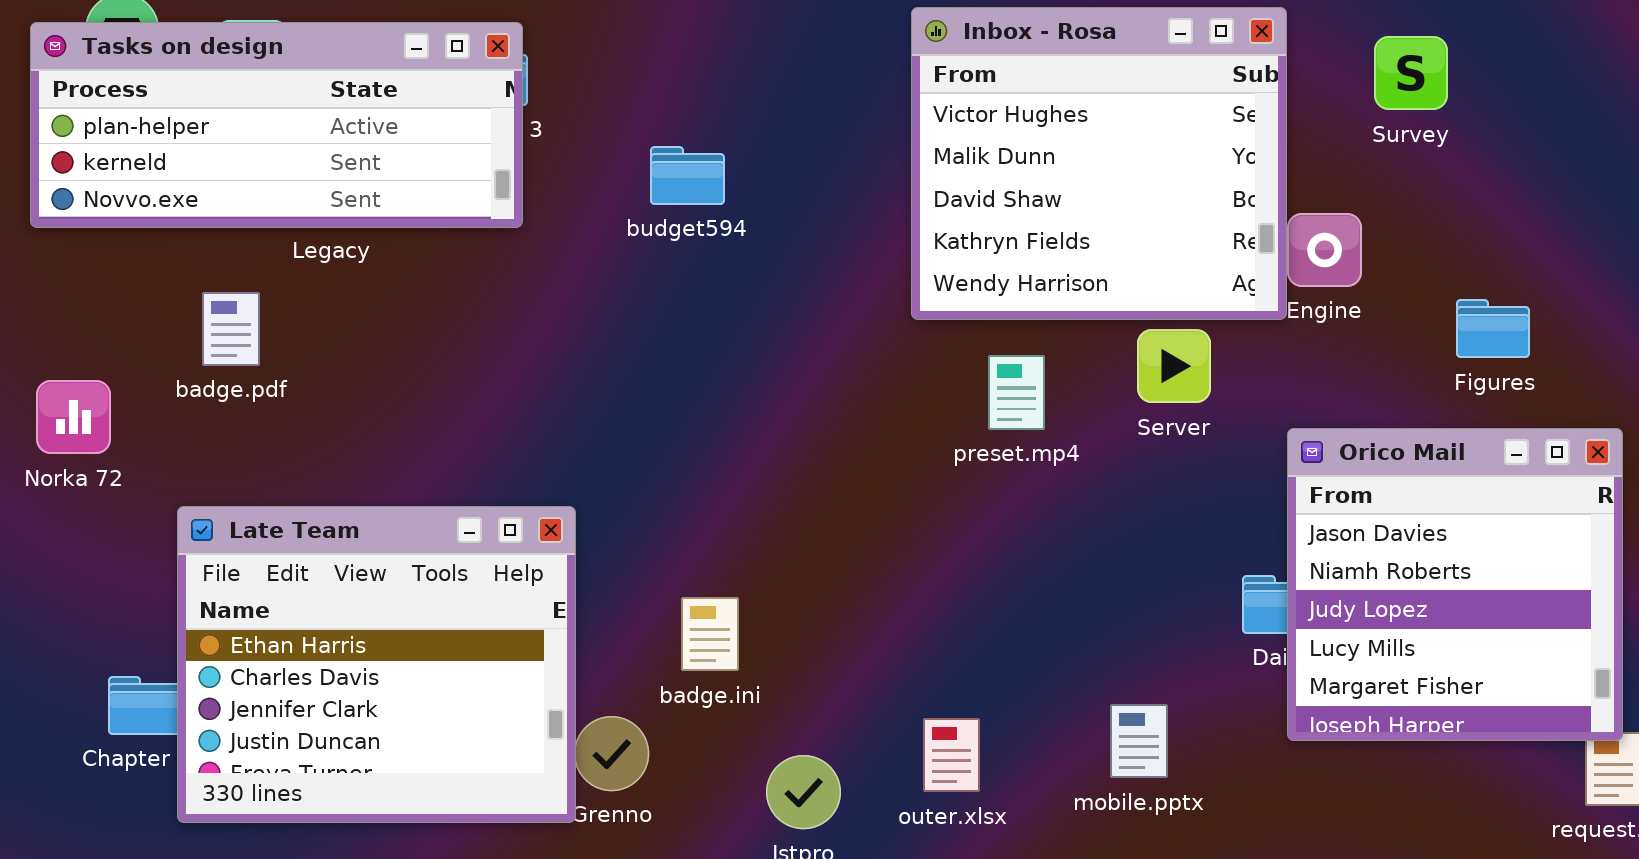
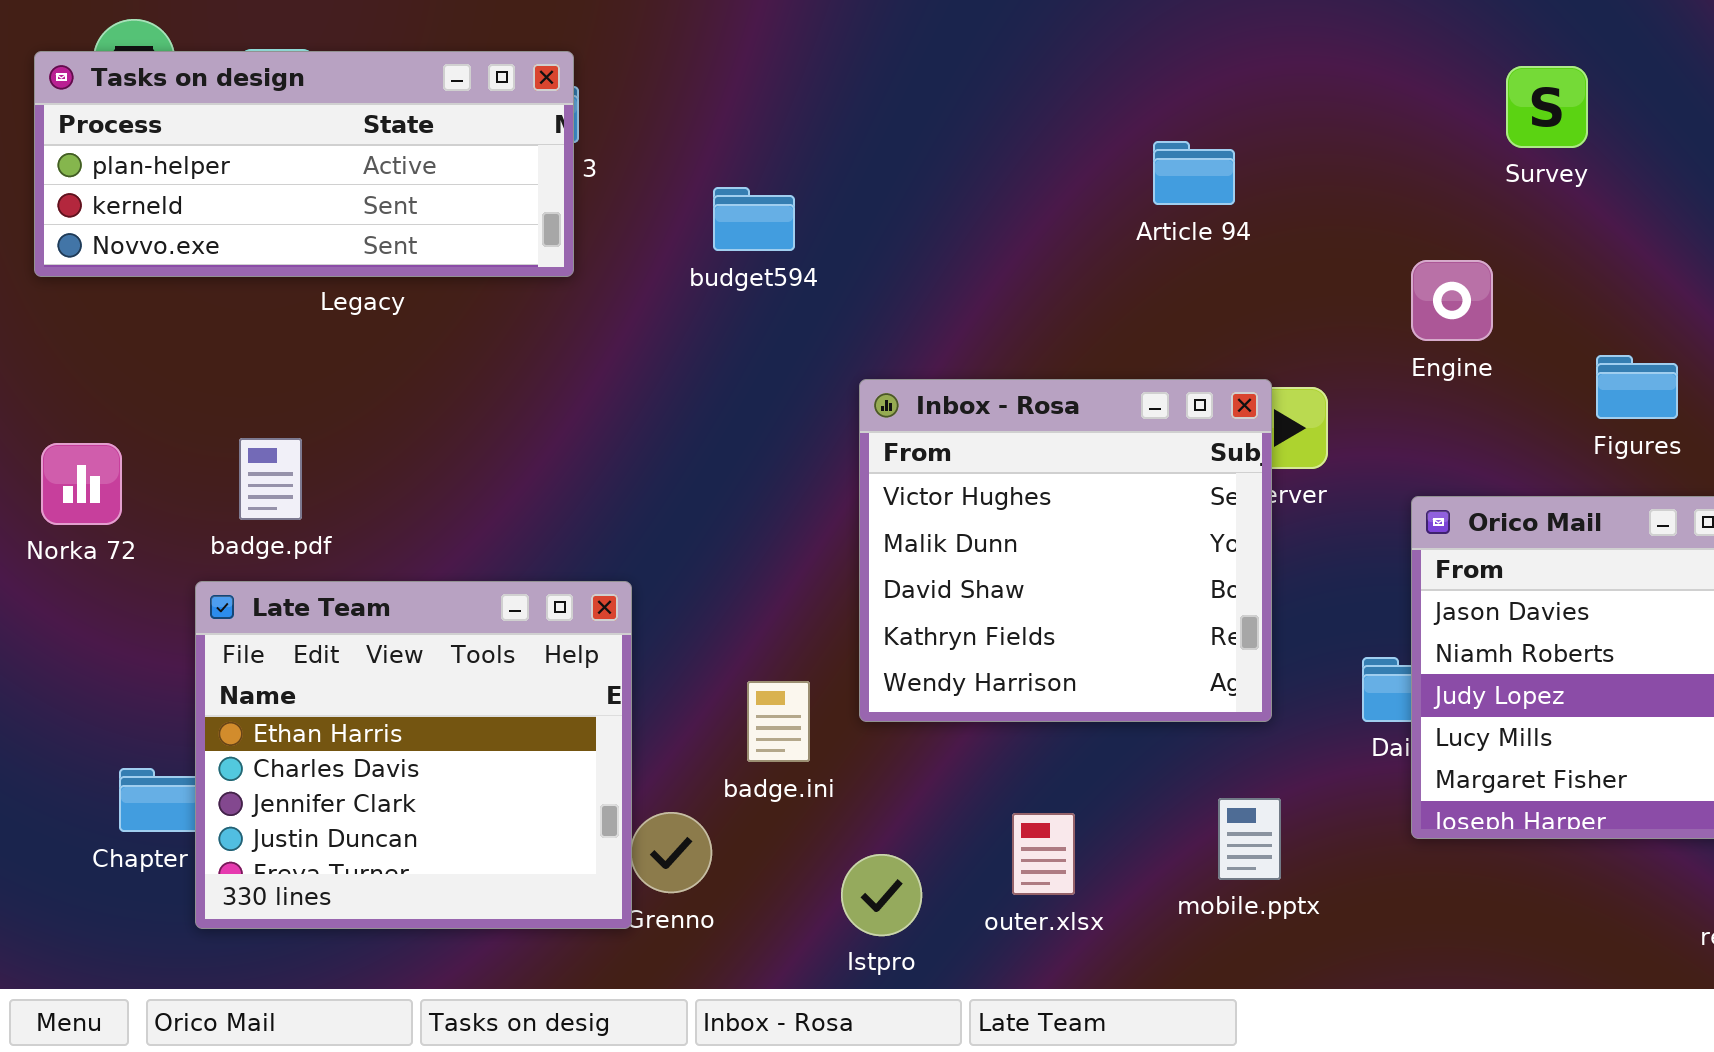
Inbox - Rosa: [911,7,1287,320] -> [859,379,1272,722], moved
badge.pdf: [202,292,260,366] -> [239,438,302,520], moved

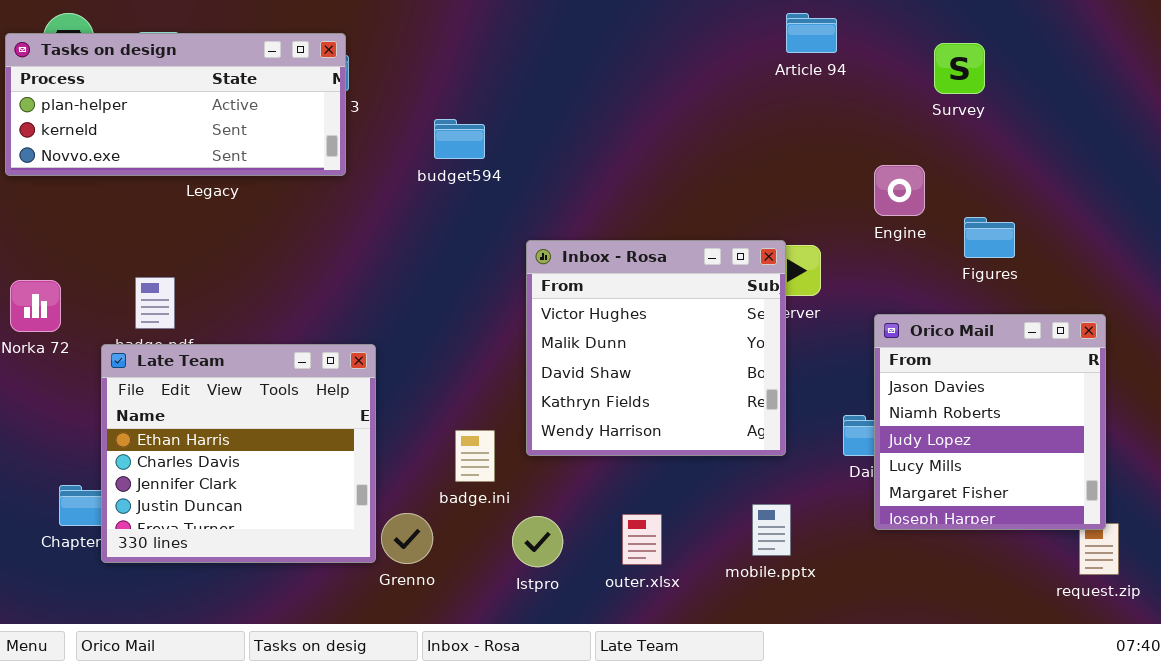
Article 94: [1153,141,1235,205] -> [786,13,837,53], moved
Figures: [1596,355,1678,419] -> [964,217,1015,258], moved
Late Team: [195,581,632,929] -> [101,344,376,563], moved
Istpro: [841,854,922,936] -> [512,516,563,567], moved

